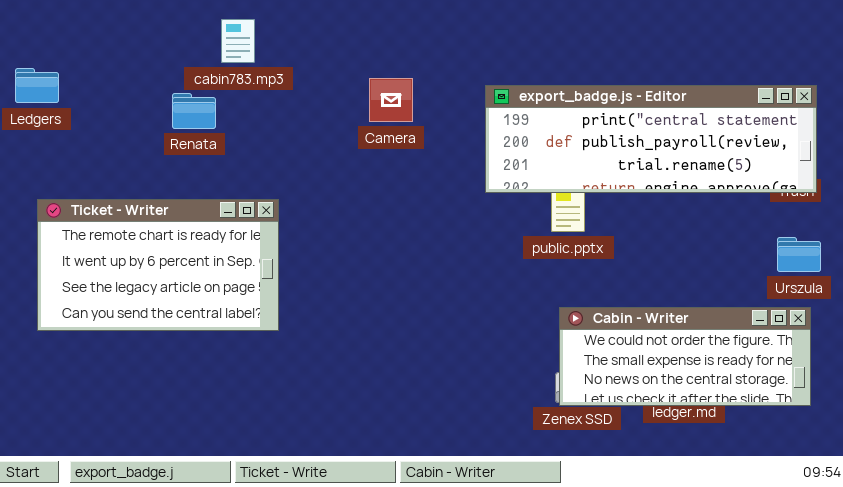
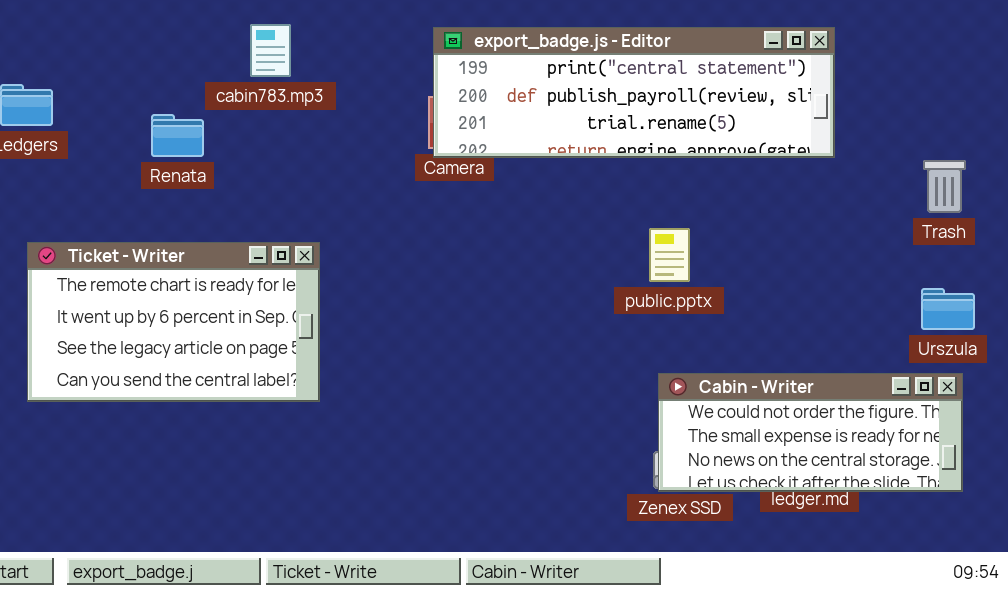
export_badge.js - Editor: [485,85,817,193] -> [433,27,835,158], moved
Renata: [172,93,216,129] -> [151,114,204,157], moved

